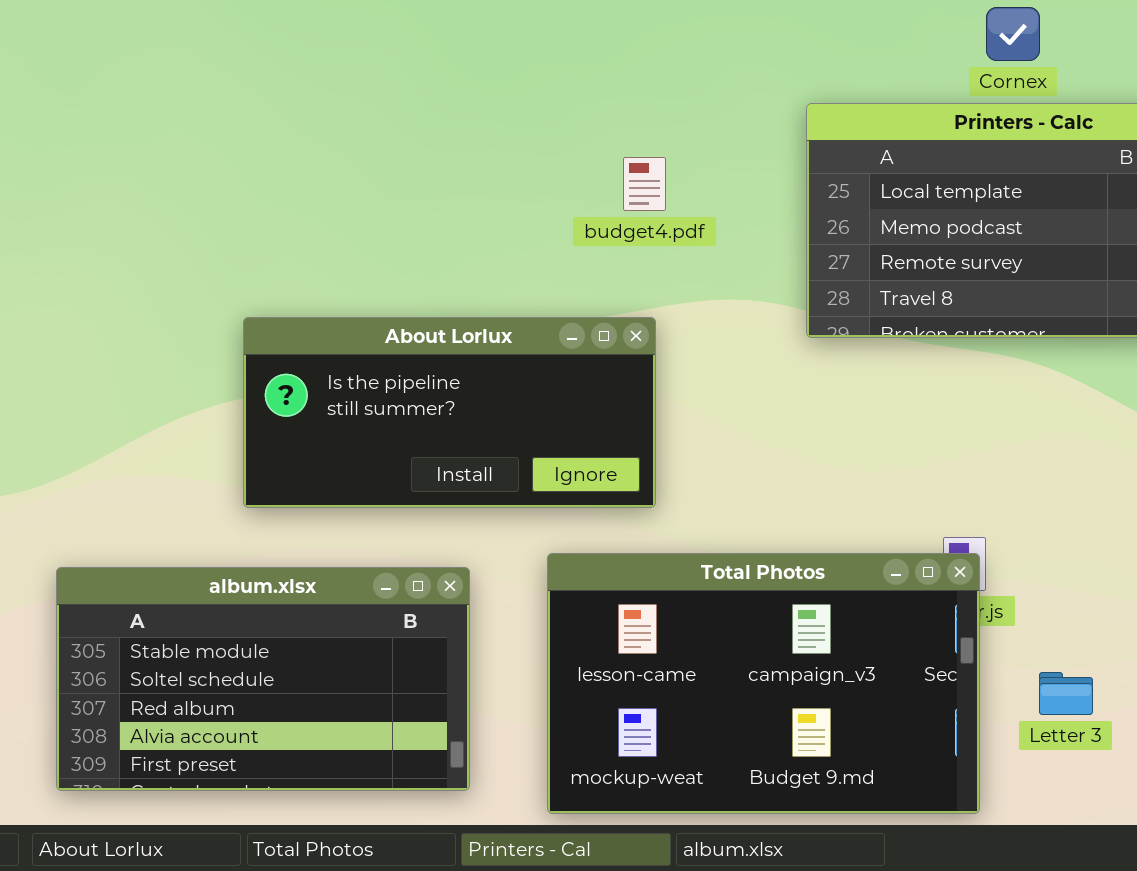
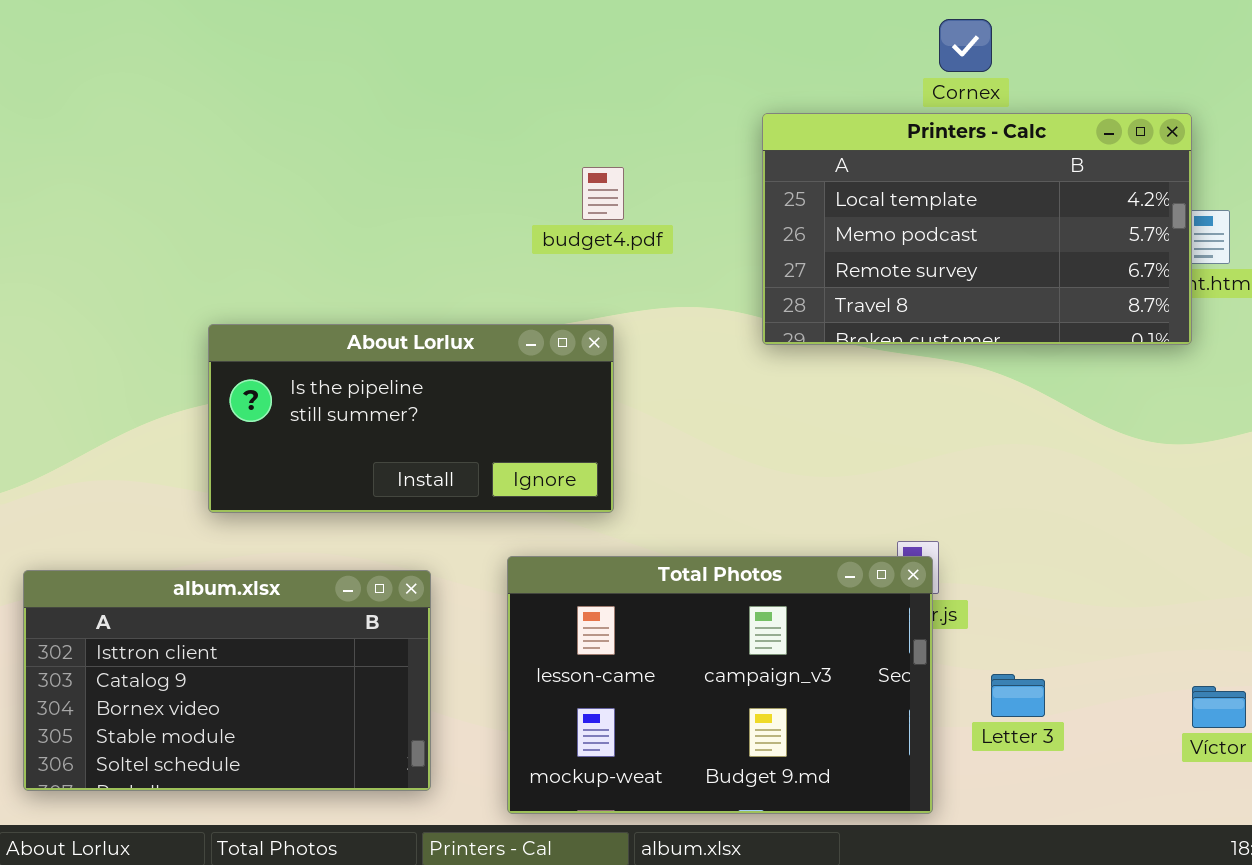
album.xlsx: [56,567,470,791] -> [23,570,431,791], scrolled up 3 rows

